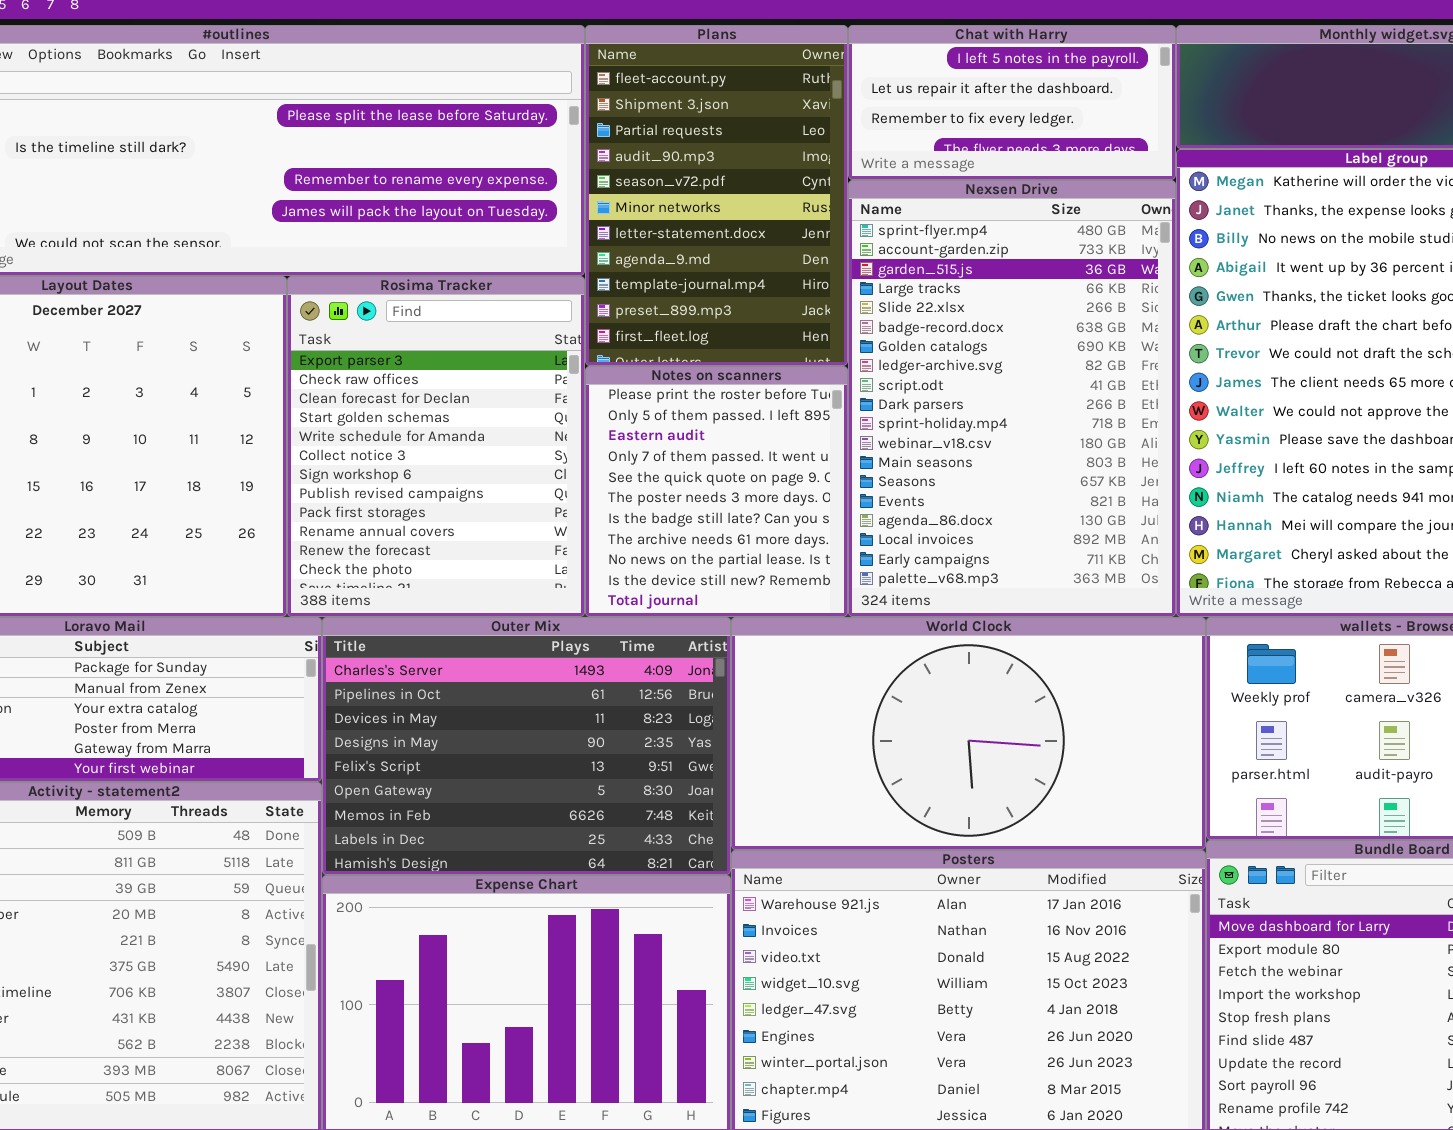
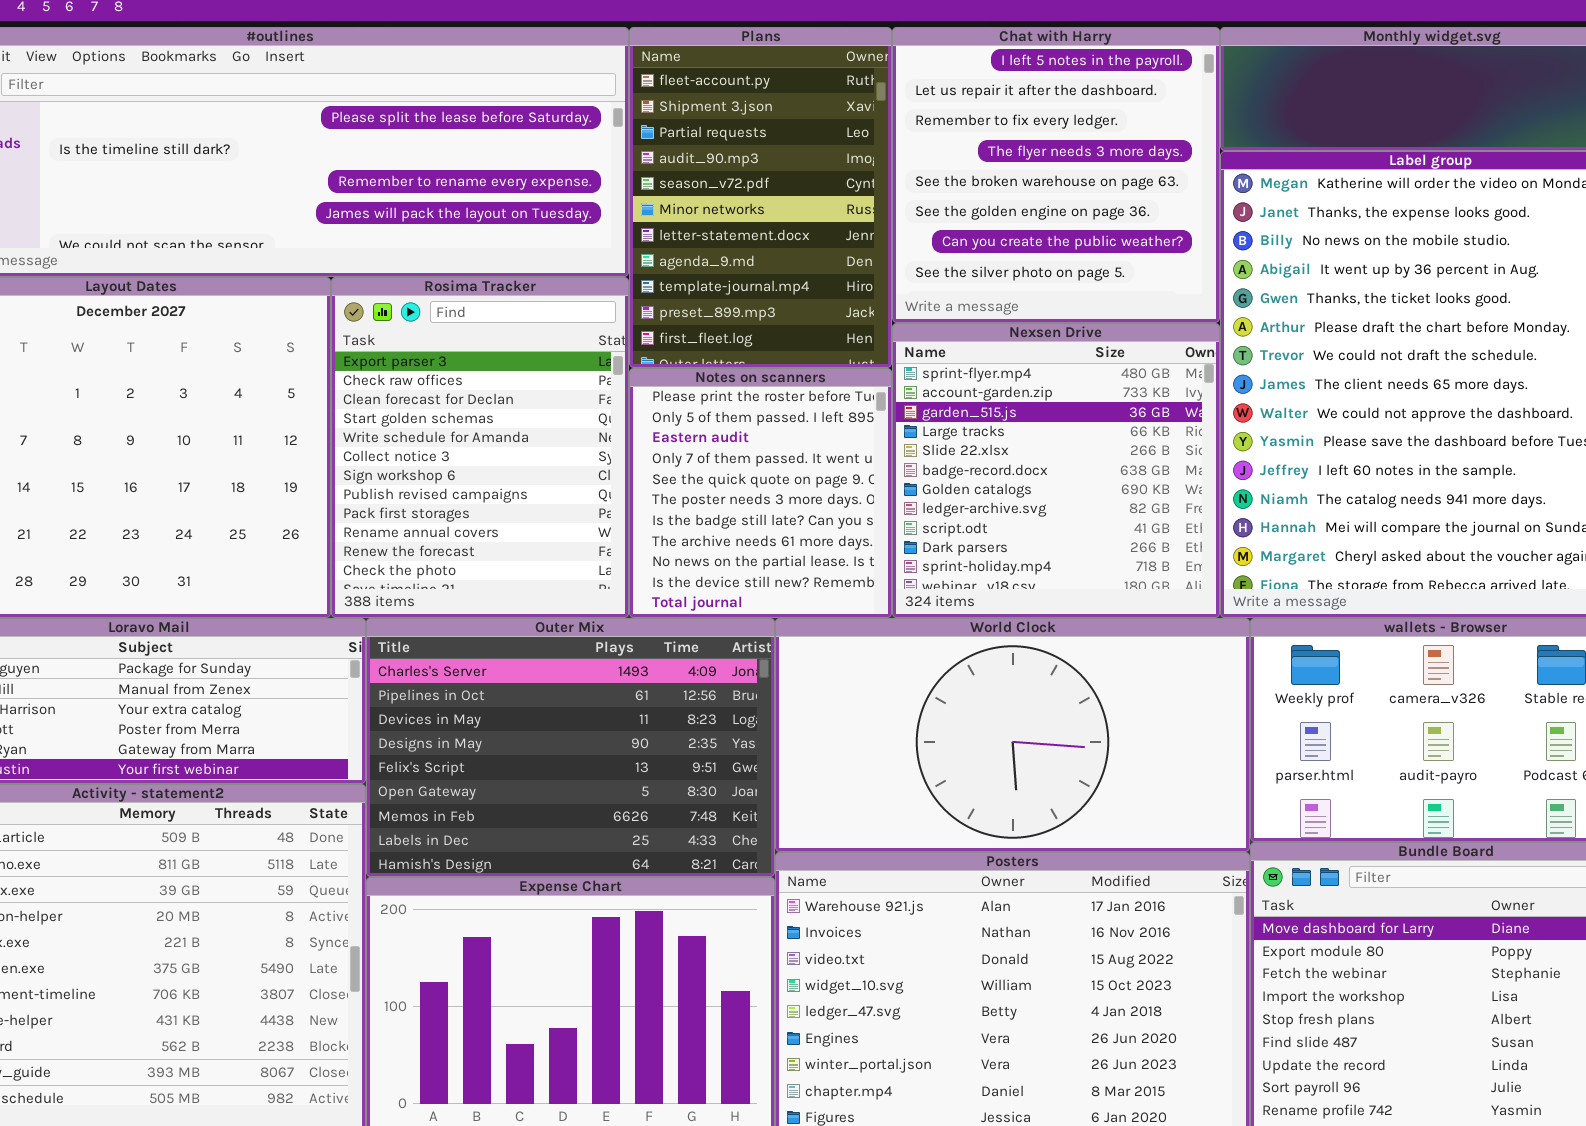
Chat with Harry: [848,25,1176,180] -> [892,27,1220,323], resized
Nexsen Drive: [848,180,1176,617] -> [892,323,1220,618], resized

